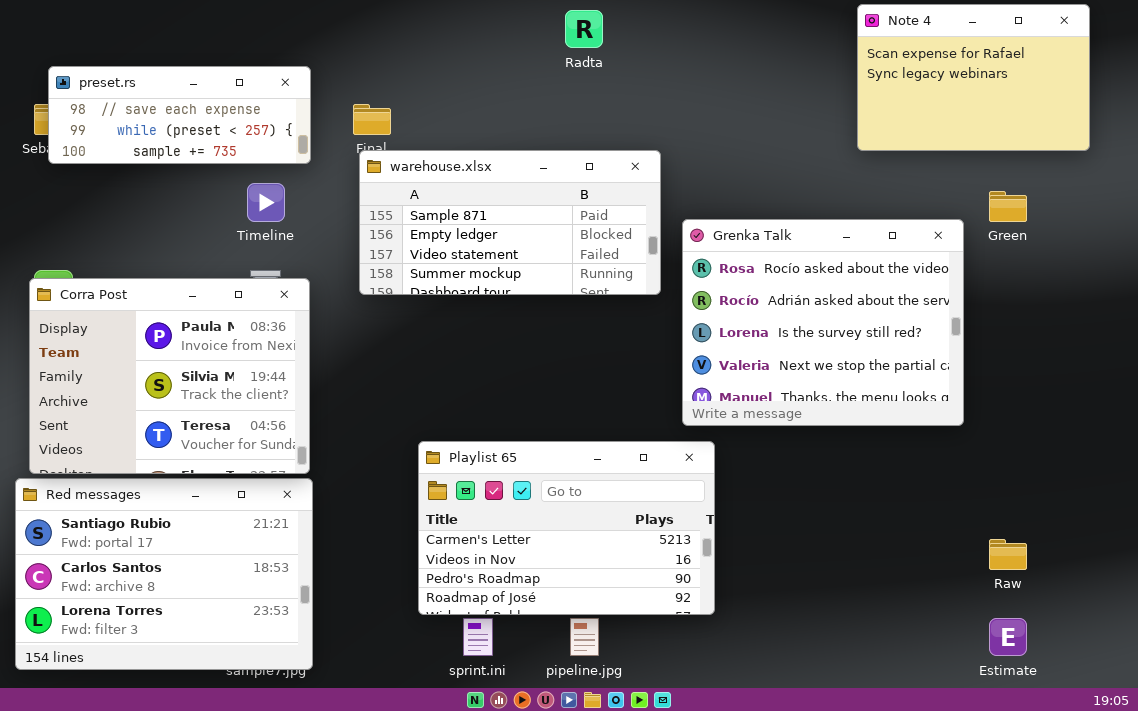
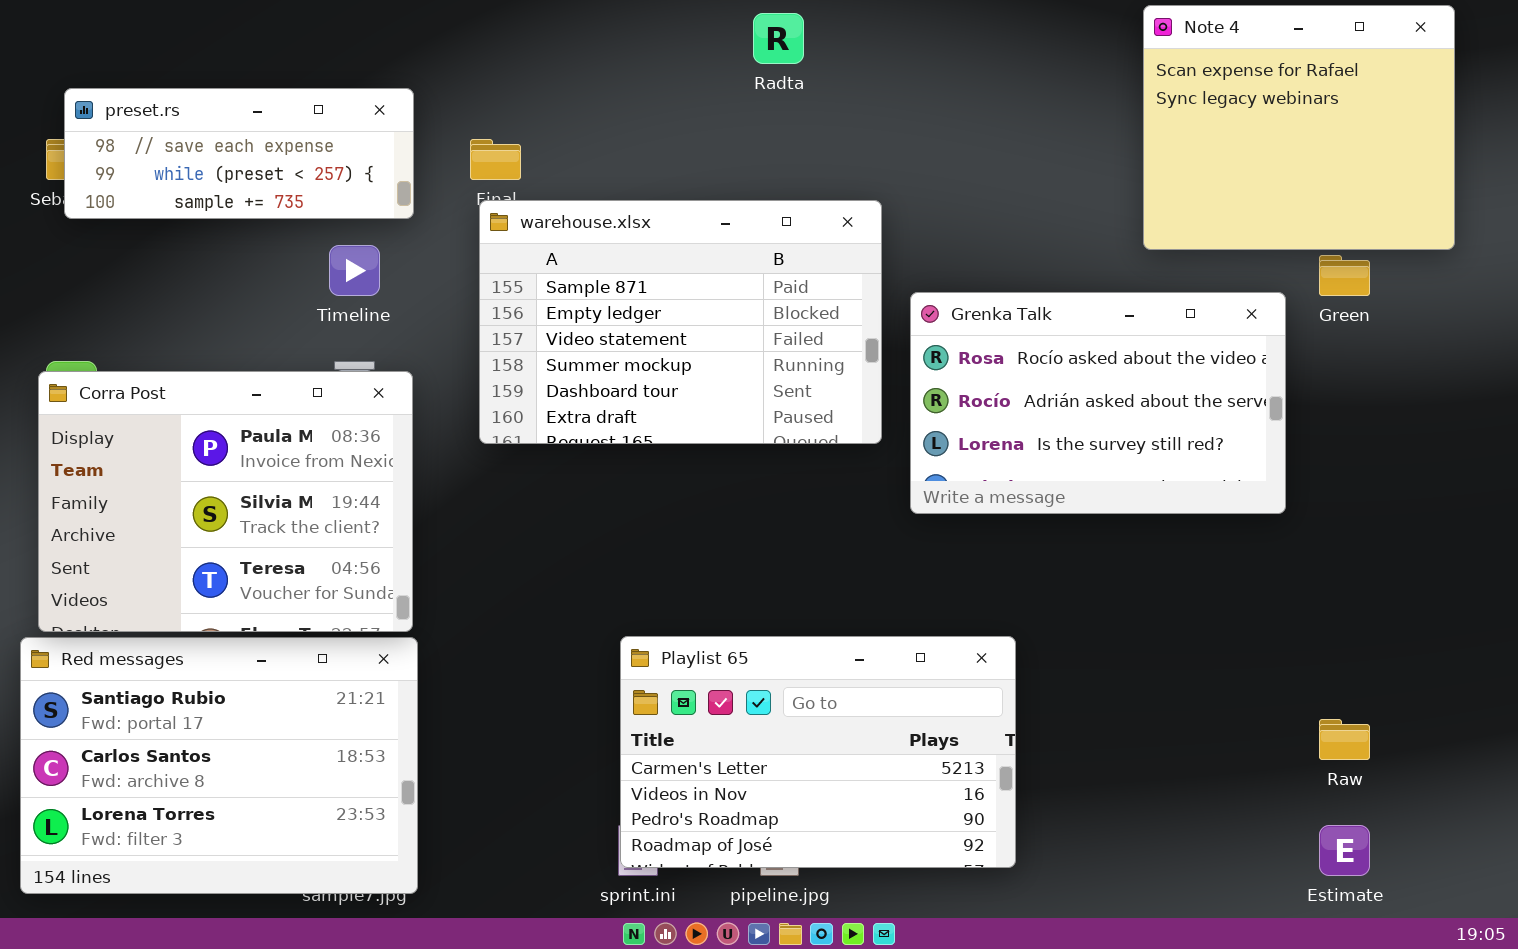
Note 4: [857,4,1090,151] -> [1143,5,1455,250], resized
warehouse.xlsx: [359,150,661,295] -> [479,200,882,444], resized
Grenka Talk: [682,219,964,426] -> [910,292,1286,514], resized
Playlist 65: [418,441,715,615] -> [620,636,1016,868], moved

